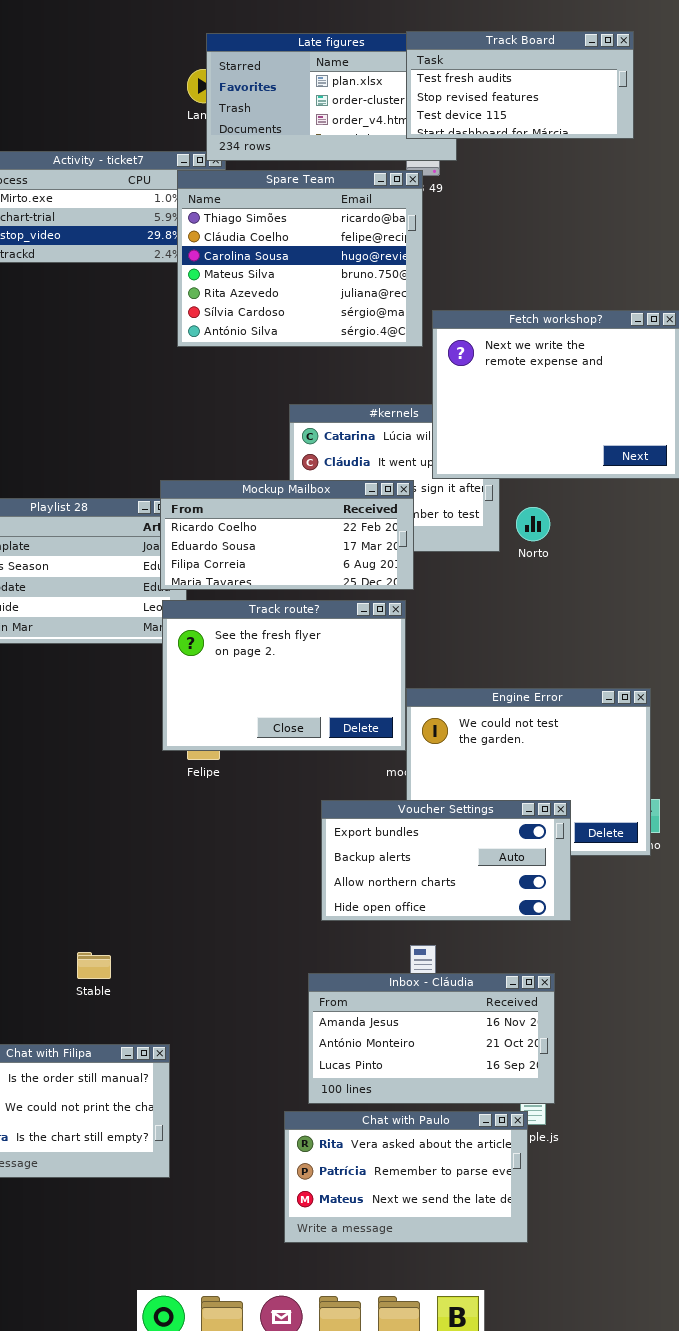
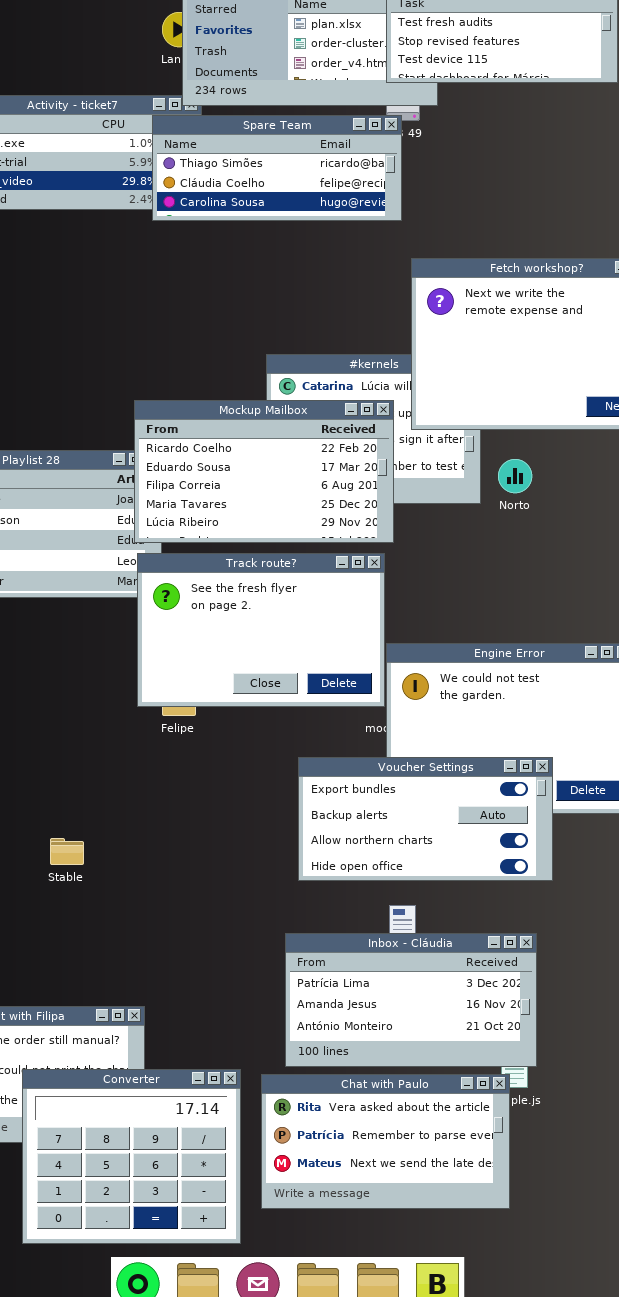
Spare Team: [177,170,423,347] -> [152,115,402,221], resized
Mockup Mailbox: [160,480,414,590] -> [134,400,394,543], resized
Stable: [77,952,111,979] -> [50,838,84,865], moved
Inbox - Cláudia: [308,973,555,1104] -> [285,933,537,1067], scrolled up 1 row
Converter: none -> [22,1069,241,1244], opened

